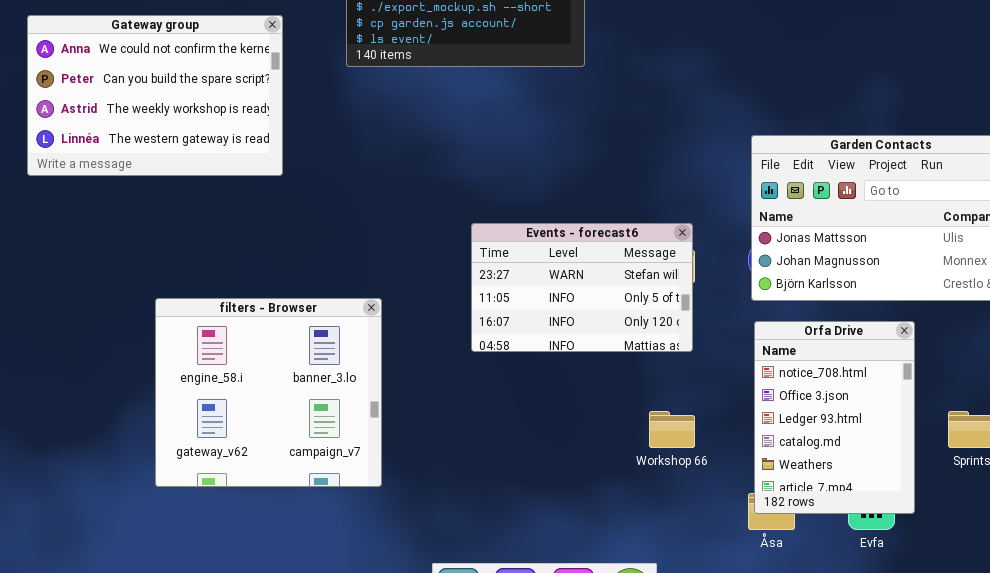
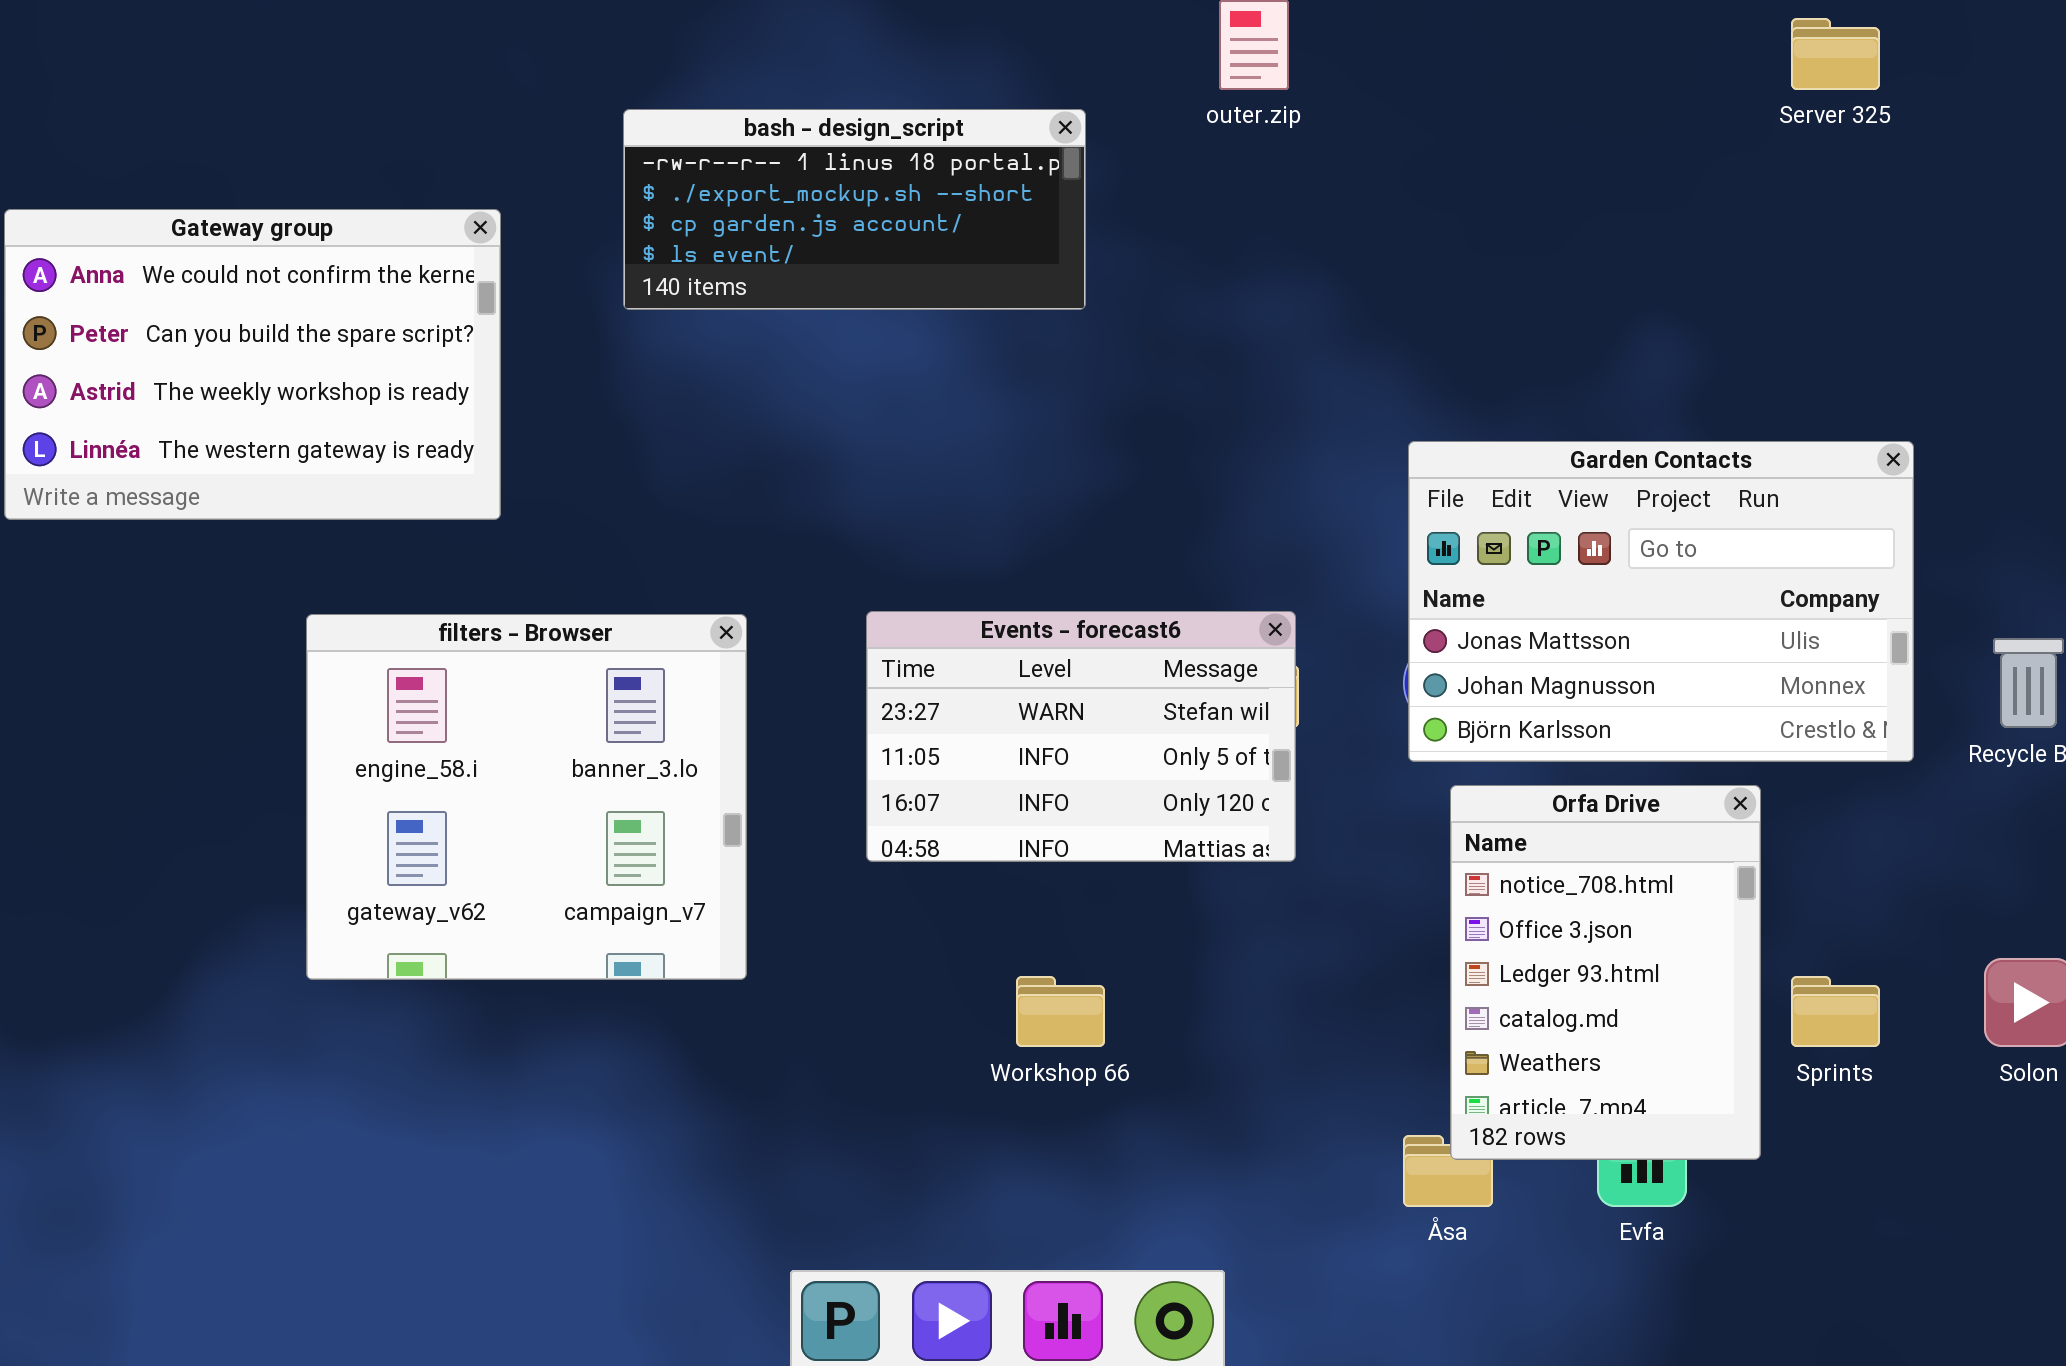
filters - Browser: [155,298,382,487] -> [306,614,747,980], moved
Orfa Drive: [754,321,915,514] -> [1450,785,1761,1160], moved
Workshop 66: [649,411,695,448] -> [1016,976,1105,1047], moved

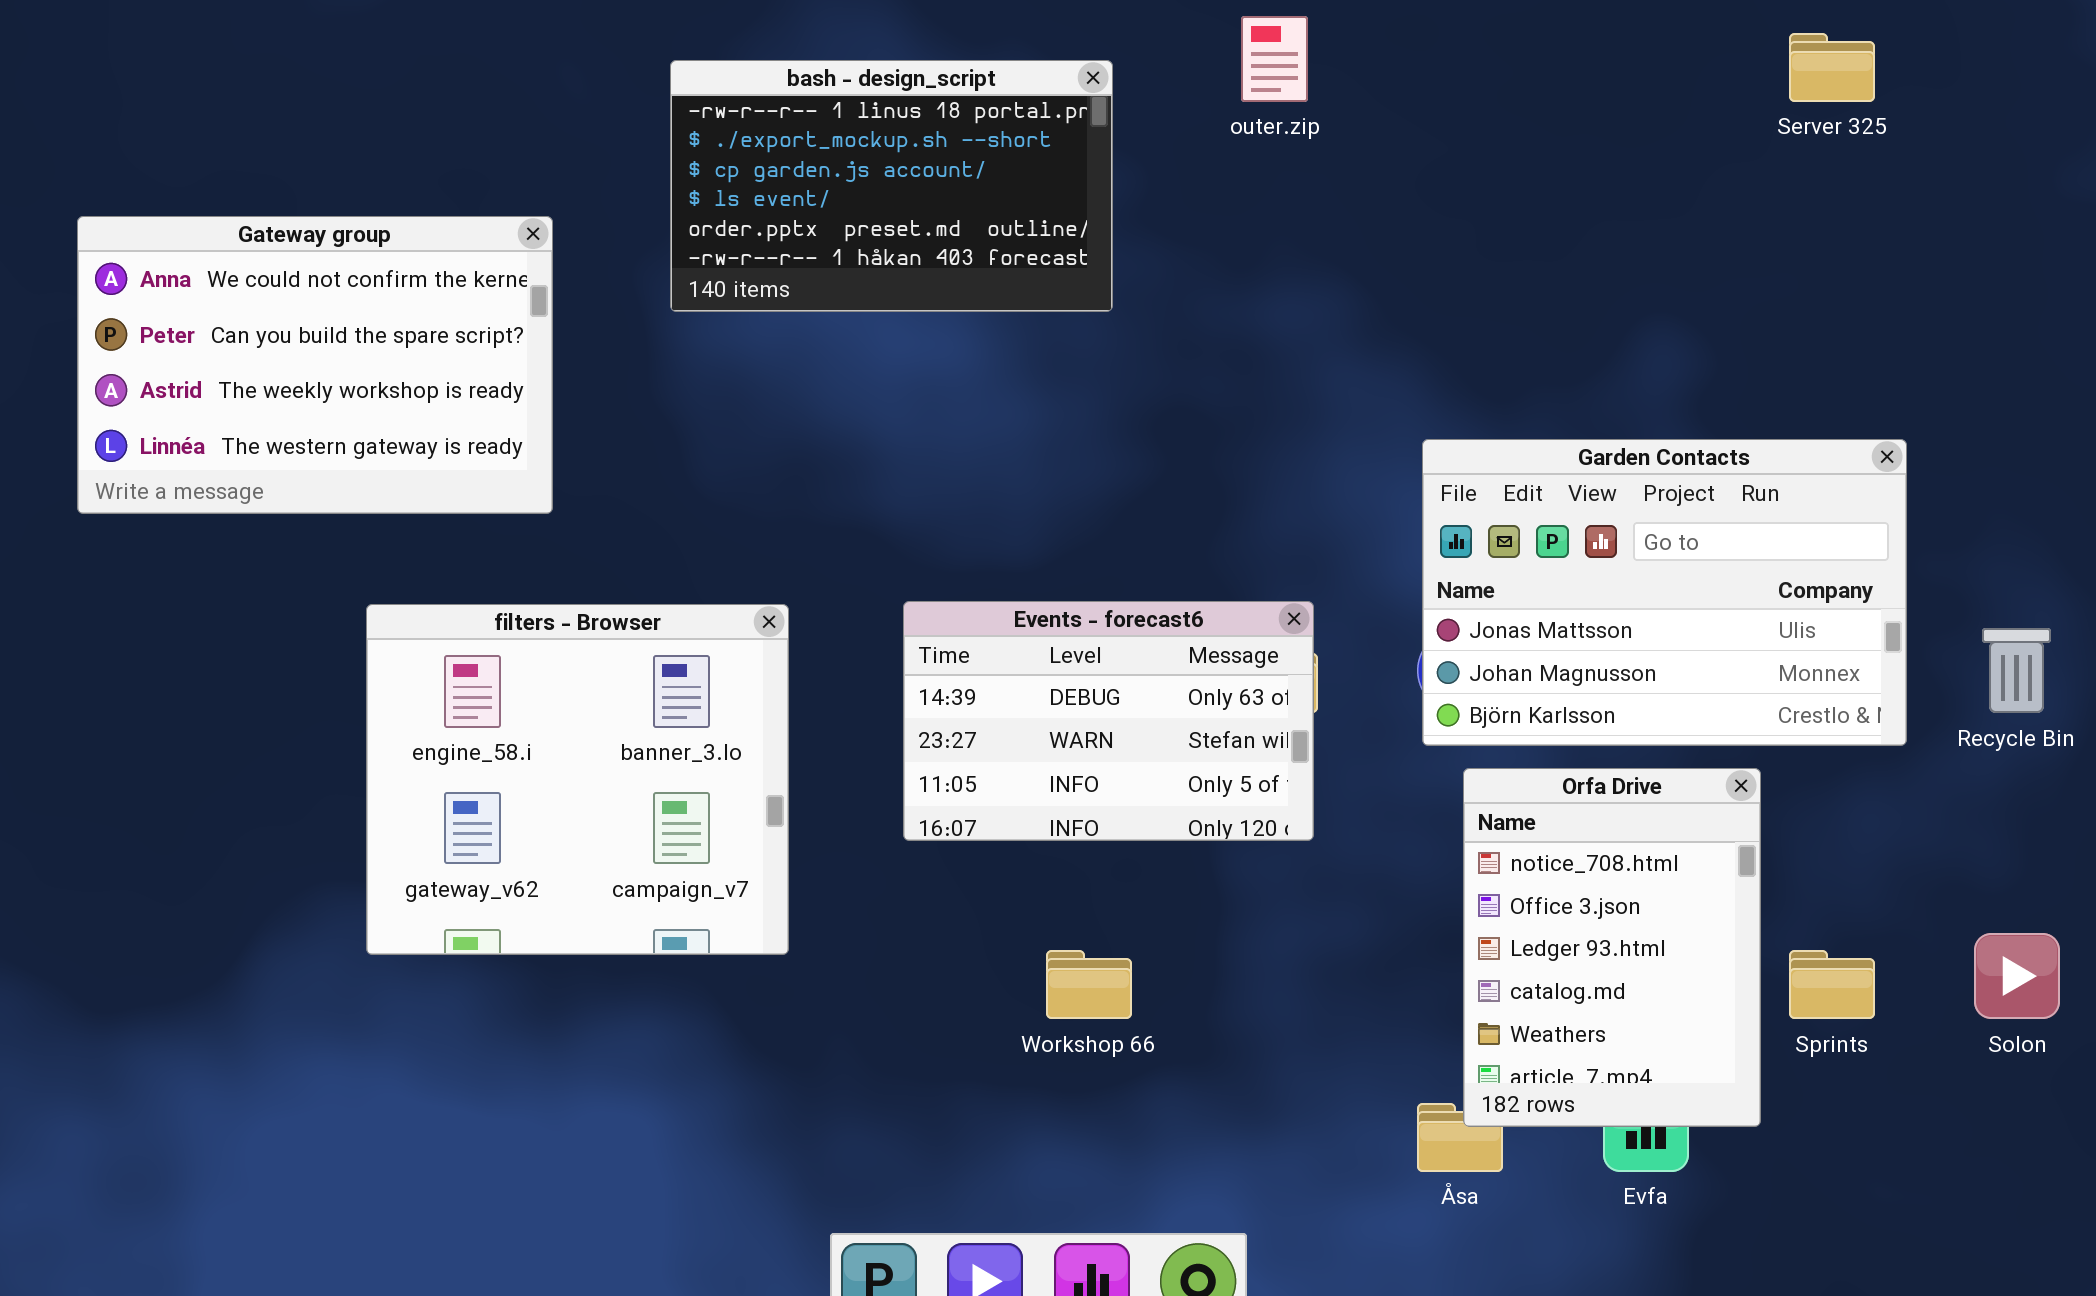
bash - design_script: [623,109,1086,310] -> [670,60,1113,312], resized
Events - forecast6: [866,611,1296,862] -> [903,601,1314,841], scrolled up 1 row

